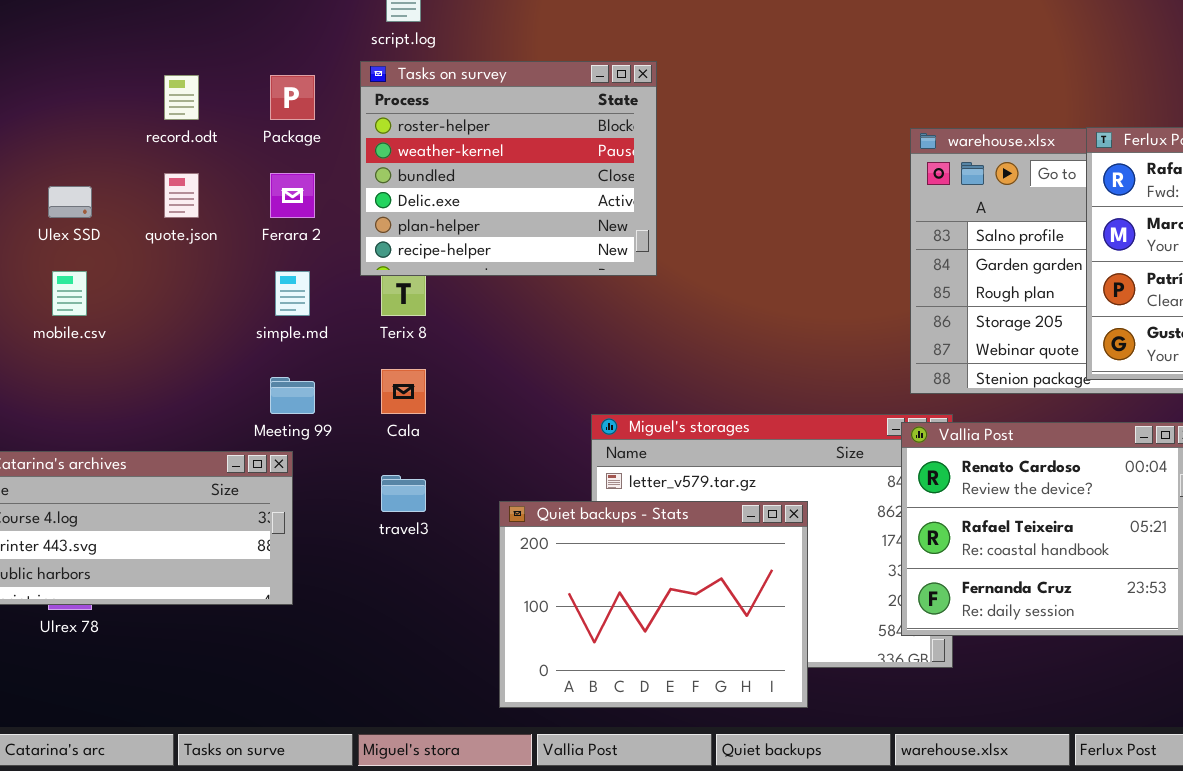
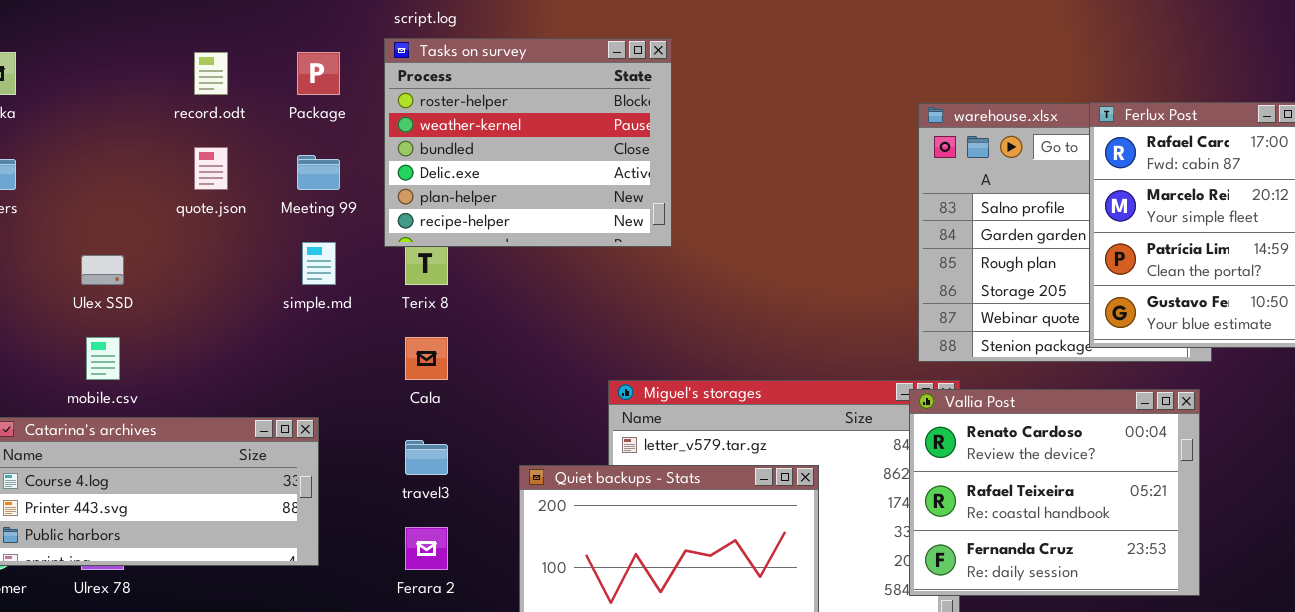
Ferara 2: [270,173,315,218] -> [405,527,448,570], moved
Ulex SSD: [48,186,92,218] -> [81,255,124,285], moved
mobile.csv: [52,271,87,316] -> [86,337,120,380], moved
Meeting 99: [270,377,315,414] -> [297,155,340,190], moved

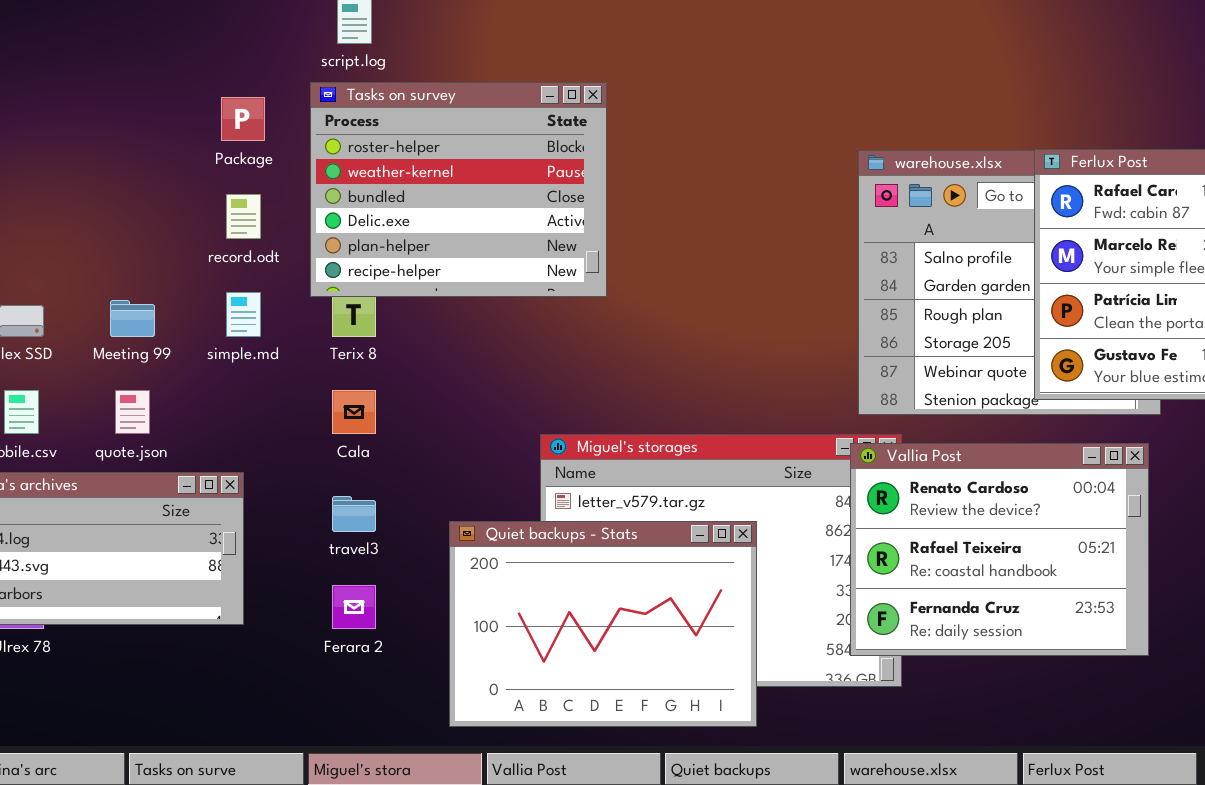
record.odt: [194,52,228,95] -> [226,194,261,239], moved
quote.json: [194,147,228,190] -> [115,390,150,434], moved
Meeting 99: [297,155,340,190] -> [110,300,155,337], moved

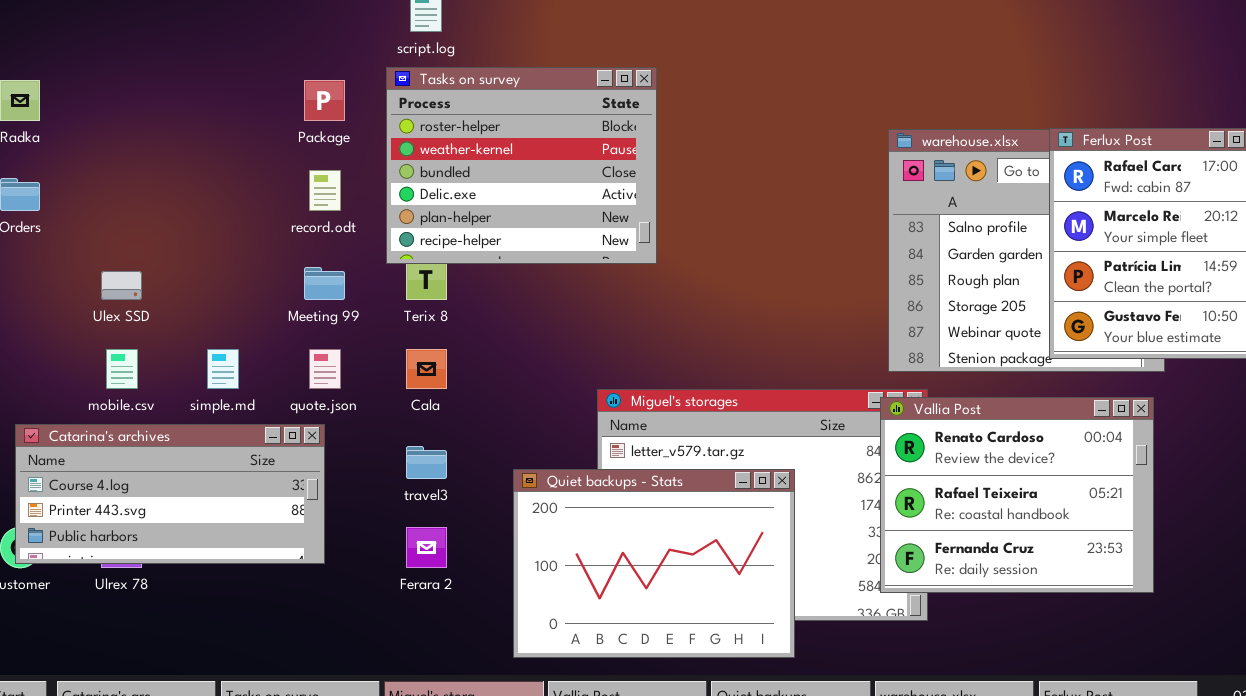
simple.md: [226,292,261,337] -> [207,349,239,389], moved
Meeting 99: [110,300,155,337] -> [304,267,345,300], moved
quote.json: [115,390,150,434] -> [309,349,341,389], moved

